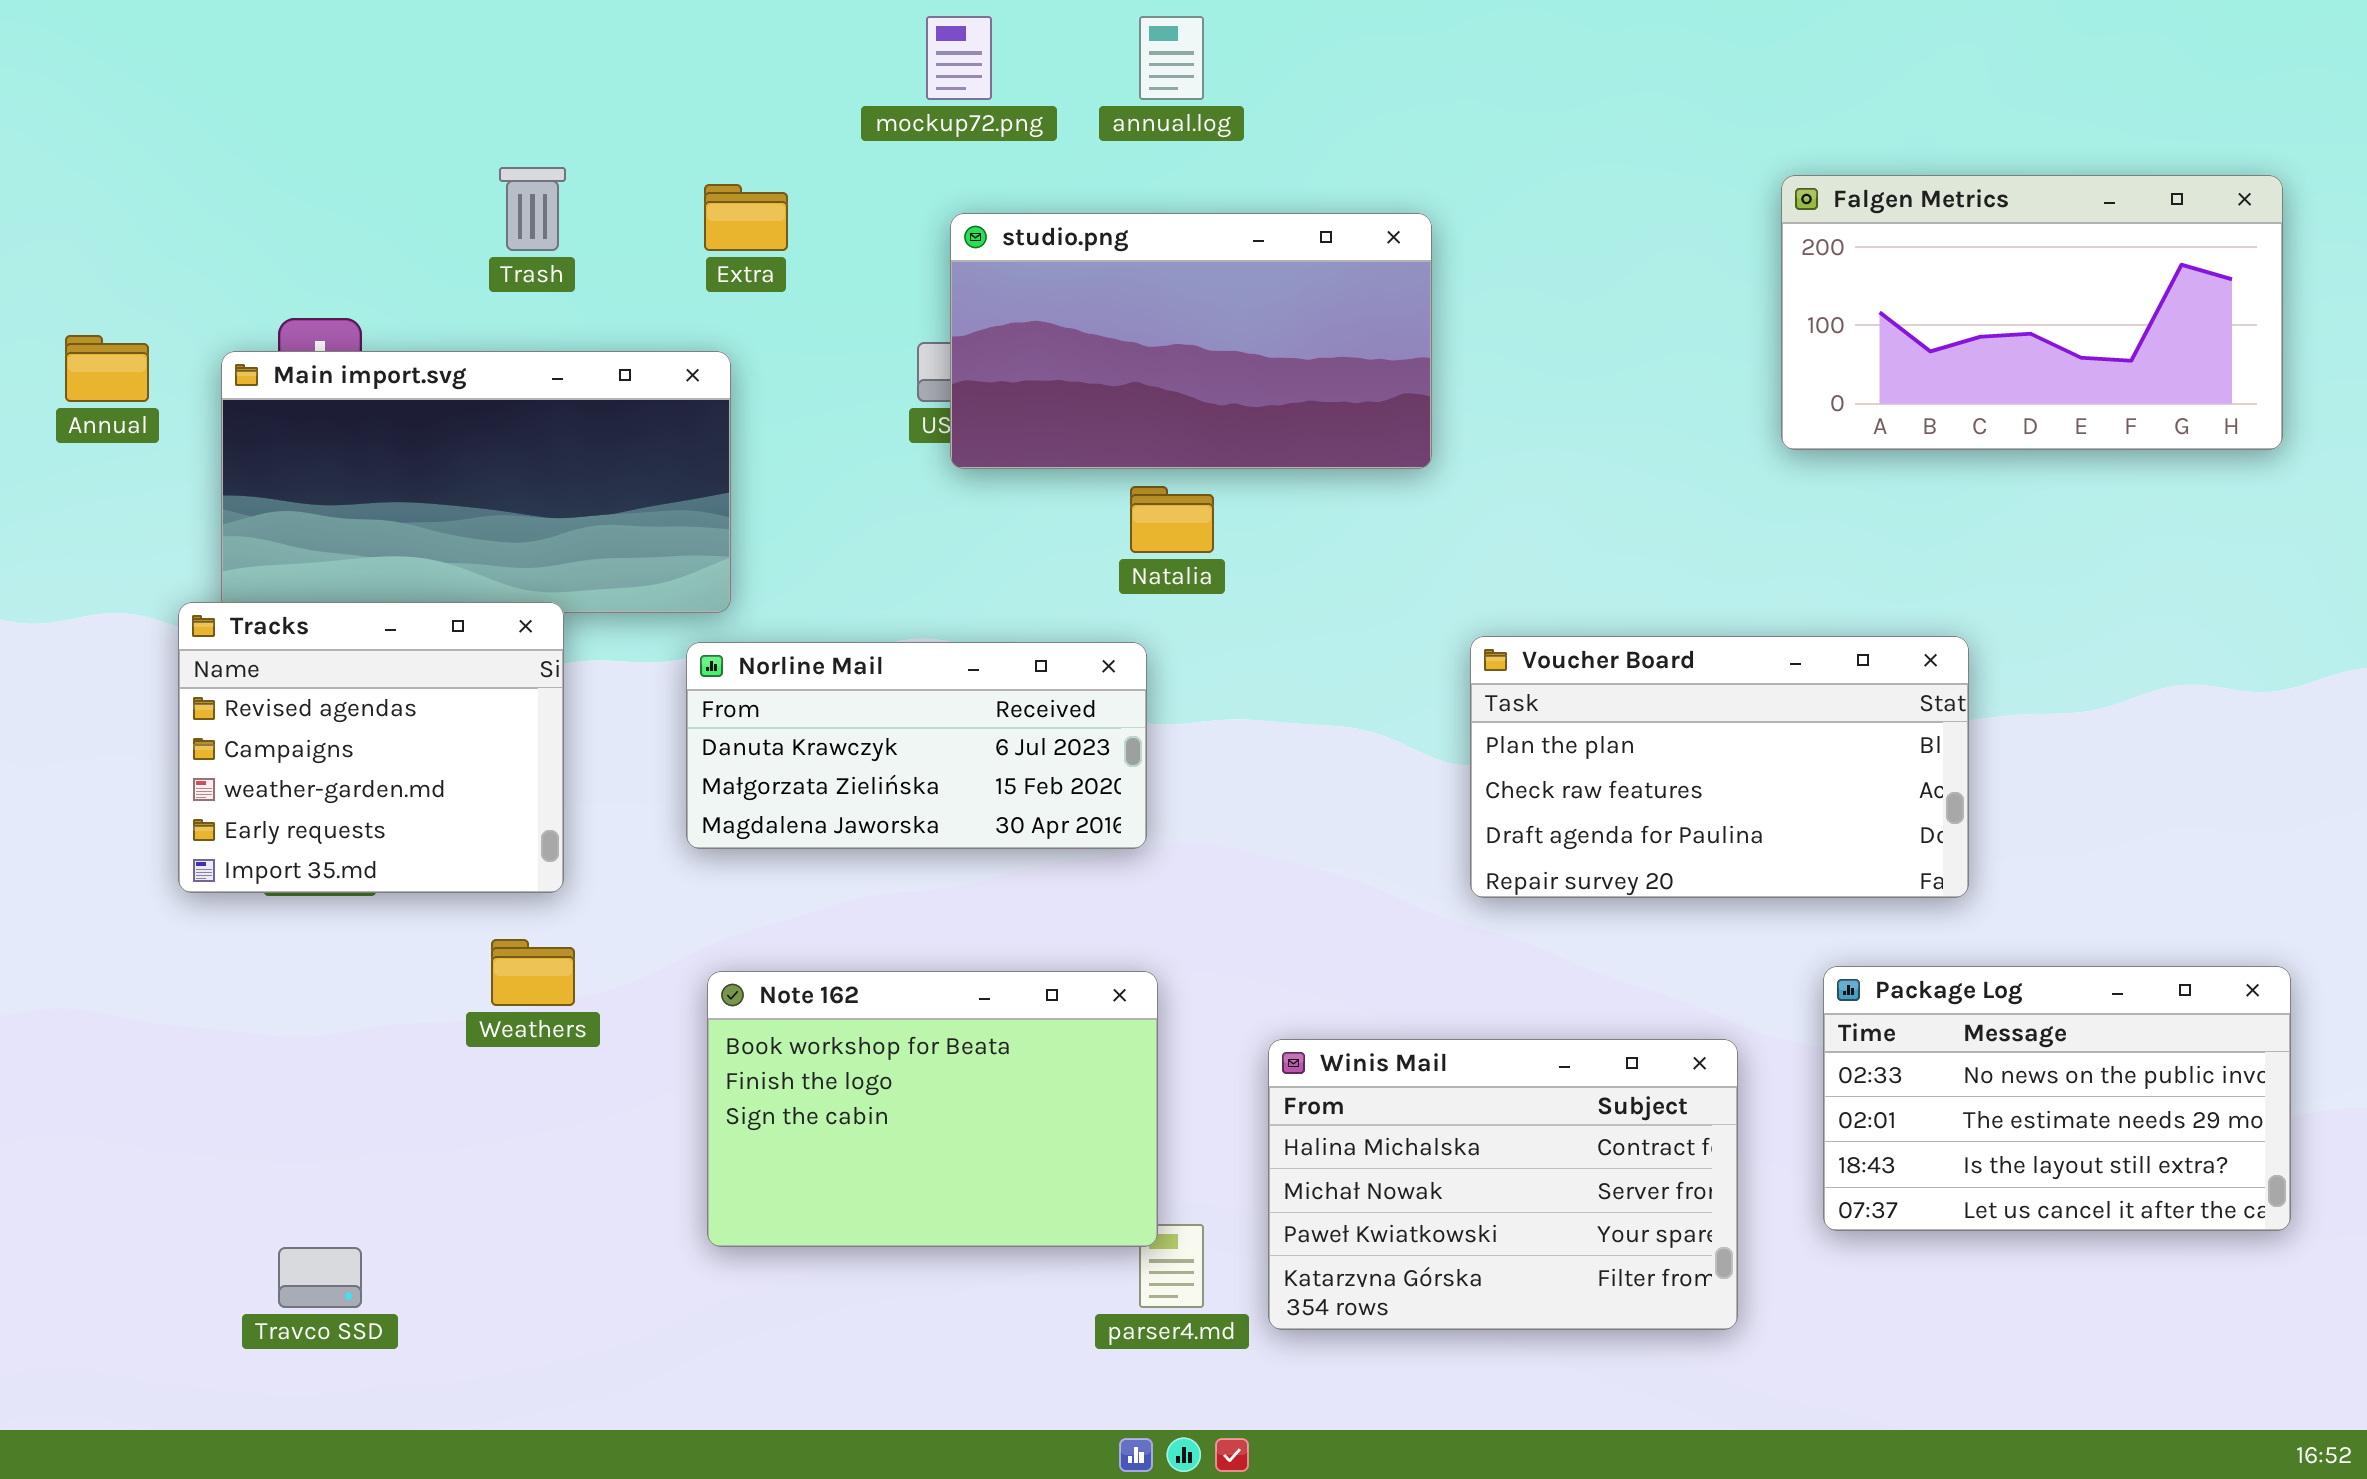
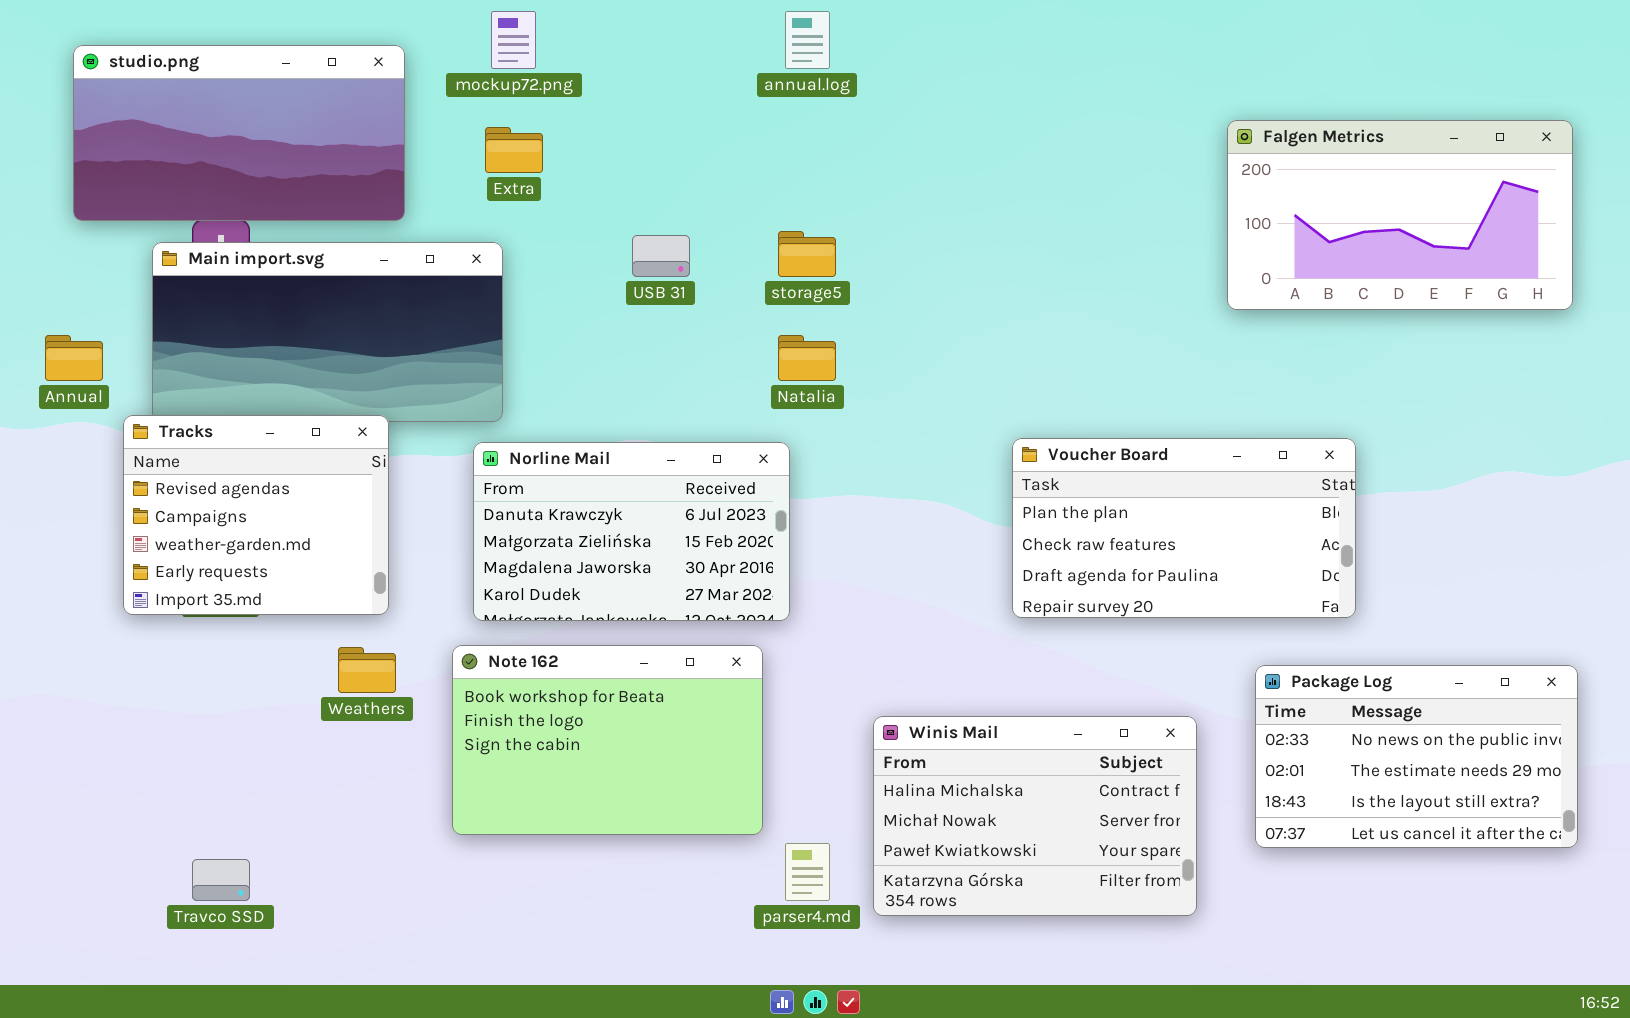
mockup72.png: [926,16,992,100] -> [491,11,536,69], moved
studio.png: [950,213,1432,469] -> [73,45,405,221], moved
Annual: [65,335,149,402] -> [45,335,103,381], moved
Norline Mail: [686,642,1147,849] -> [473,442,790,621], resized
Note 162: [707,971,1158,1247] -> [452,645,763,835], moved

